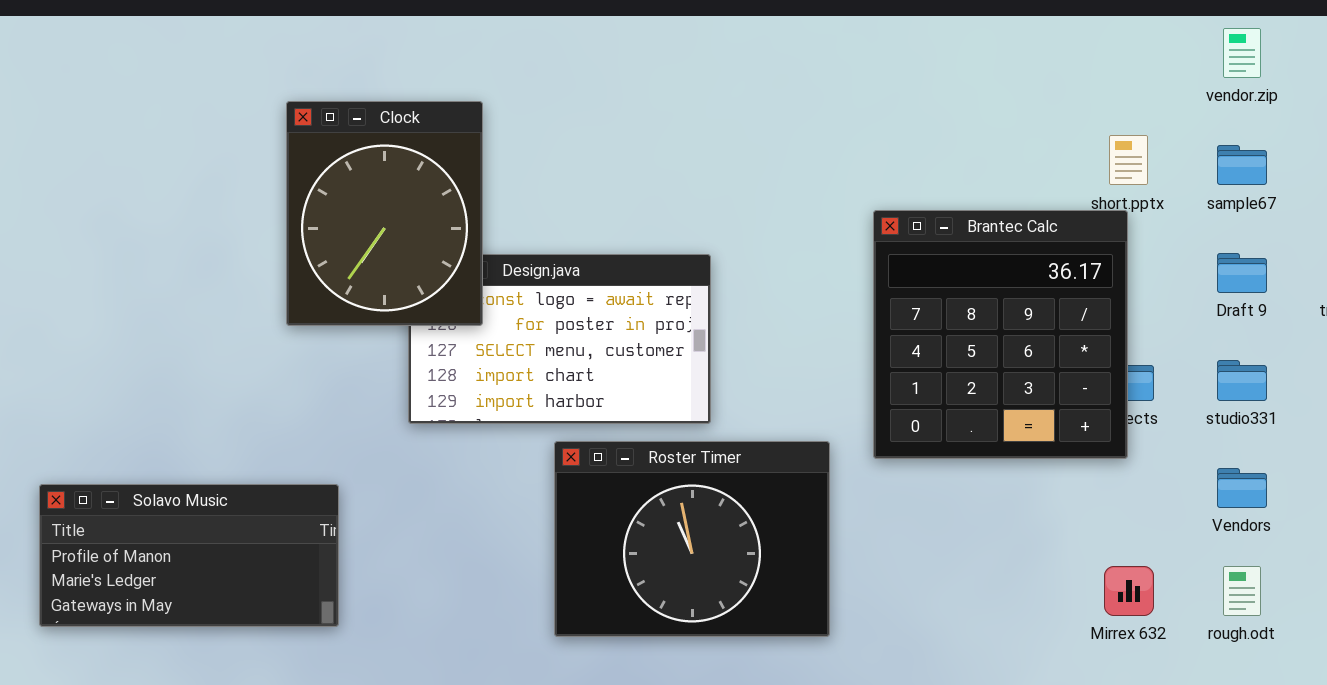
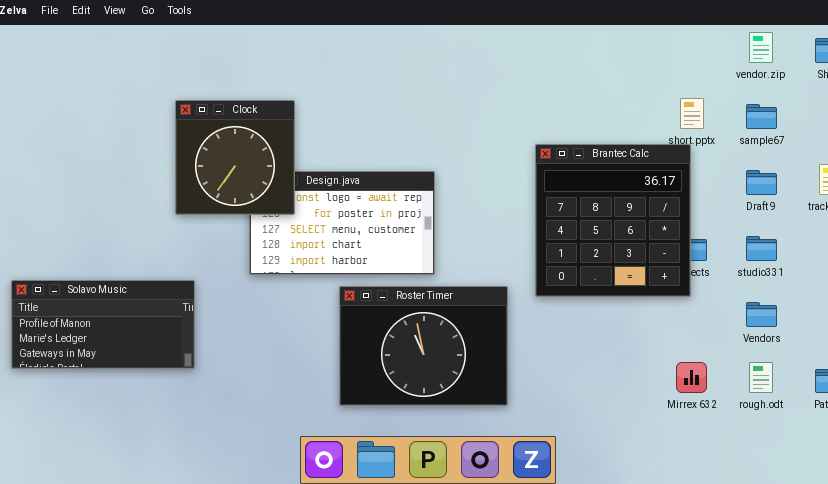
Clock: [286,101,483,326] -> [175,100,295,215], resized
Solavo Music: [39,484,339,627] -> [11,280,195,369], moved

